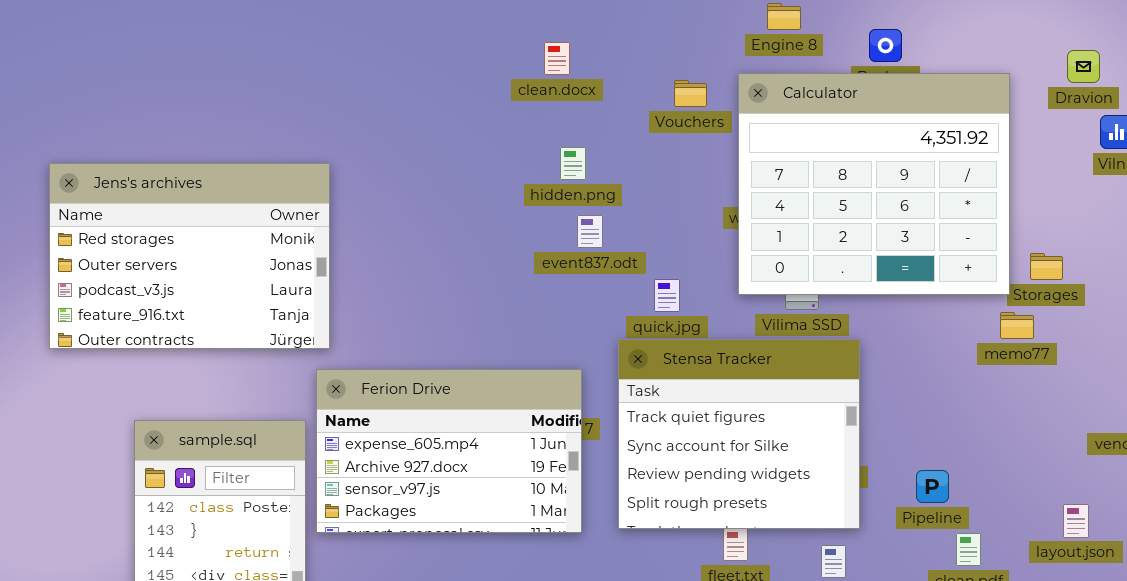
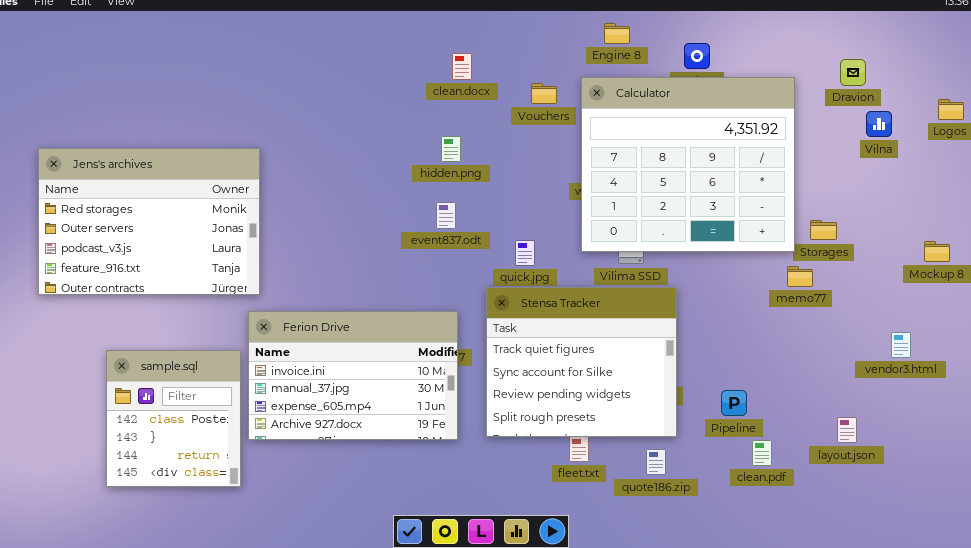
clean.docx: [544,42,570,75] -> [452,53,472,80], moved
event837.odt: [577,215,603,248] -> [436,202,456,229], moved
Ferion Drive: [316,369,582,533] -> [248,311,458,440], scrolled up 2 rows

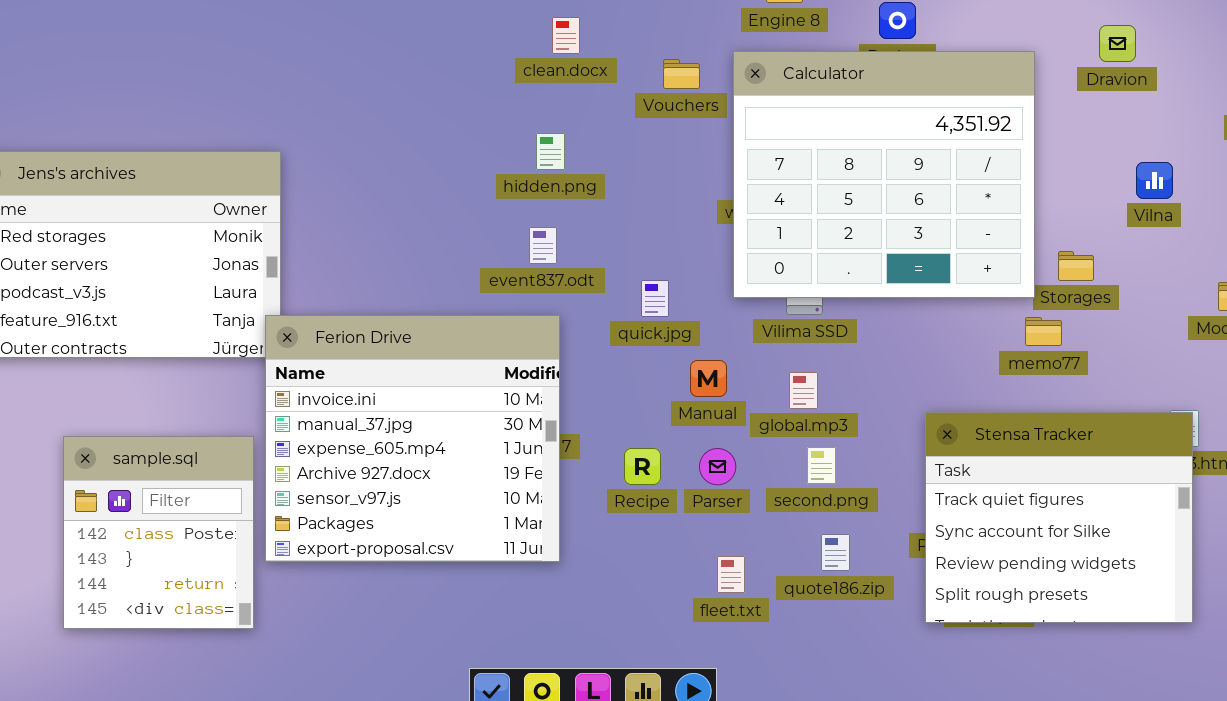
Vilna: [866,111,892,137] -> [1136,162,1173,199], moved
Stensa Tracker: [486,287,677,437] -> [925,412,1193,623], moved
Ferion Drive: [248,311,458,440] -> [265,315,560,562], resized
quote186.zip: [646,449,666,475] -> [821,534,850,571], moved

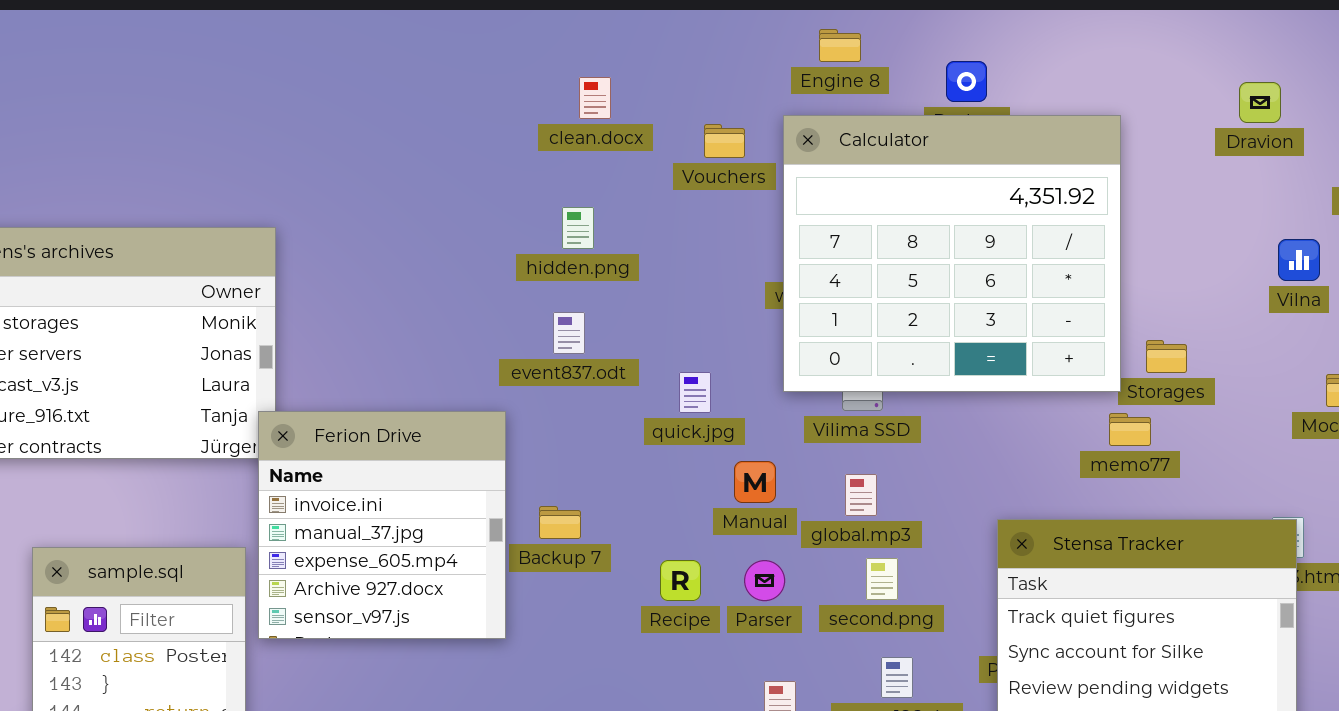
Dravion: [1099,25,1136,62] -> [1239,82,1281,123], moved
Vilna: [1136,162,1173,199] -> [1278,239,1320,281], moved
Ferion Drive: [265,315,560,562] -> [258,411,506,639], resized

